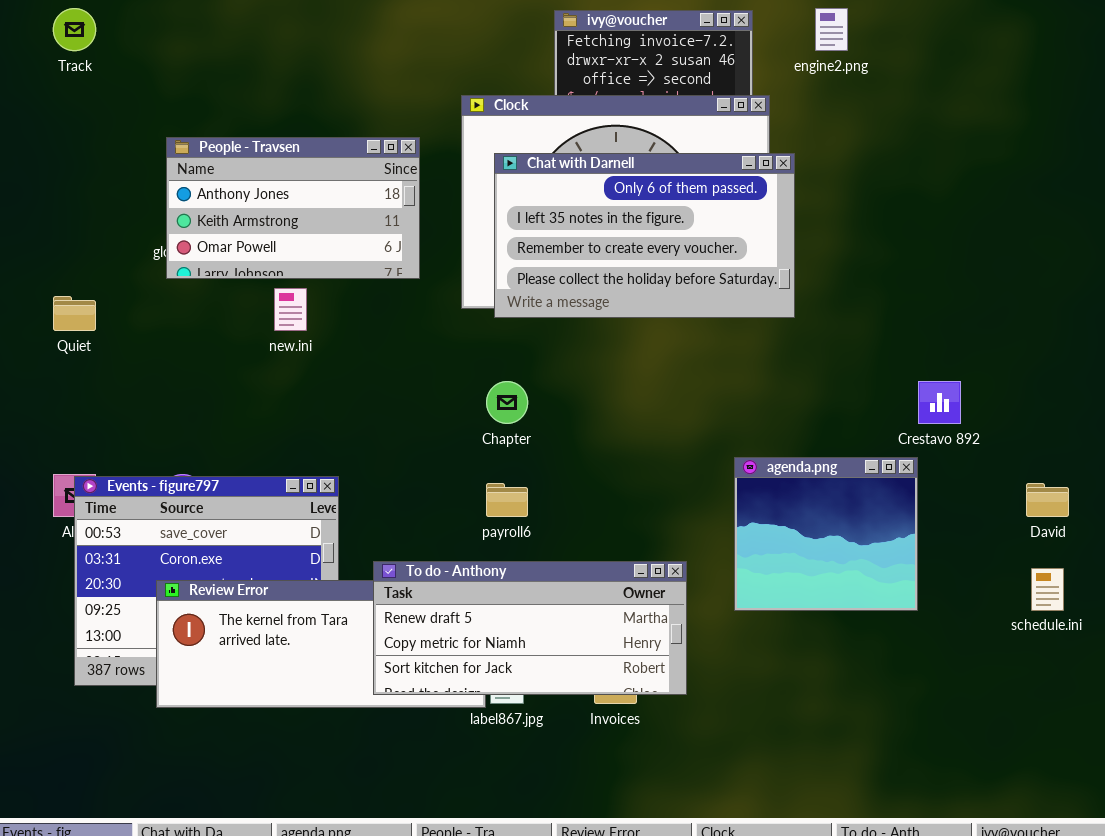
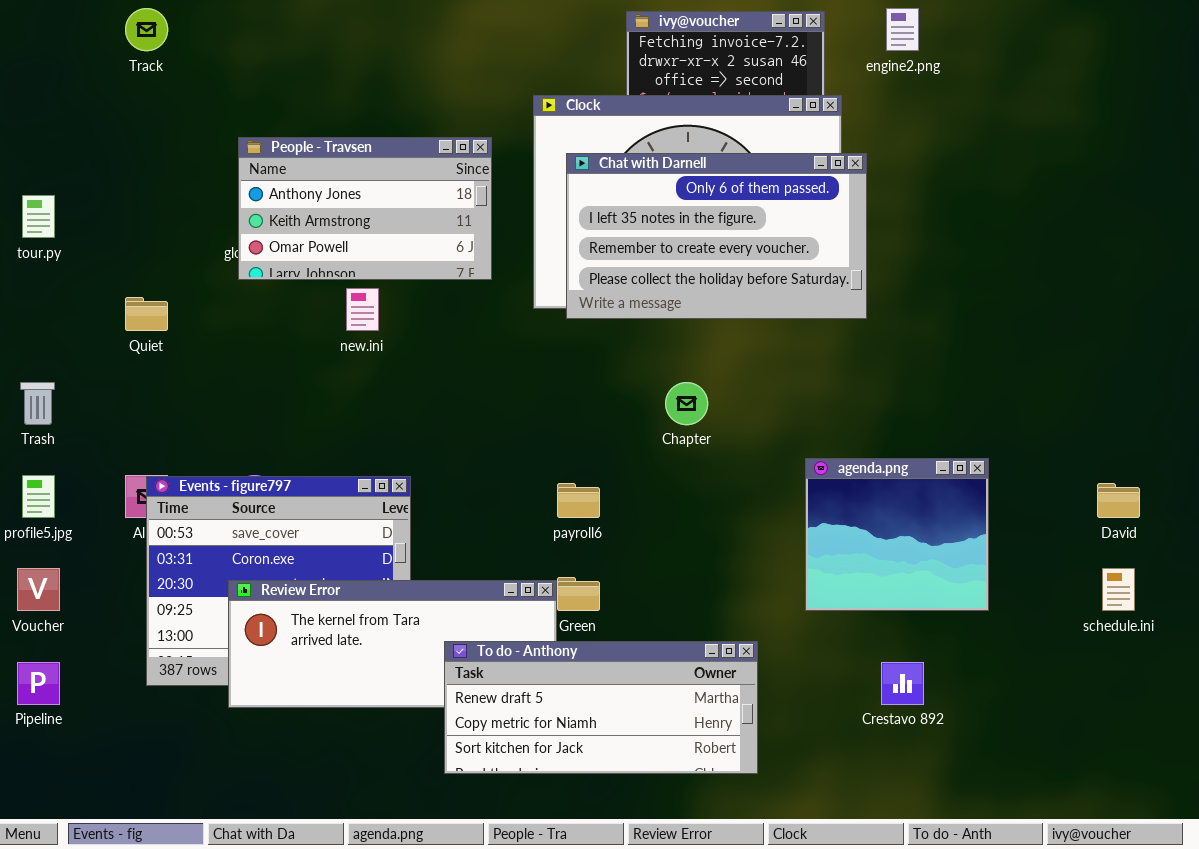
Chapter: [486,381,528,424] -> [665,382,708,425], moved
Crestavo 892: [918,381,961,424] -> [881,662,924,705], moved
To do - Anthony: [373,561,687,695] -> [444,641,758,774], moved

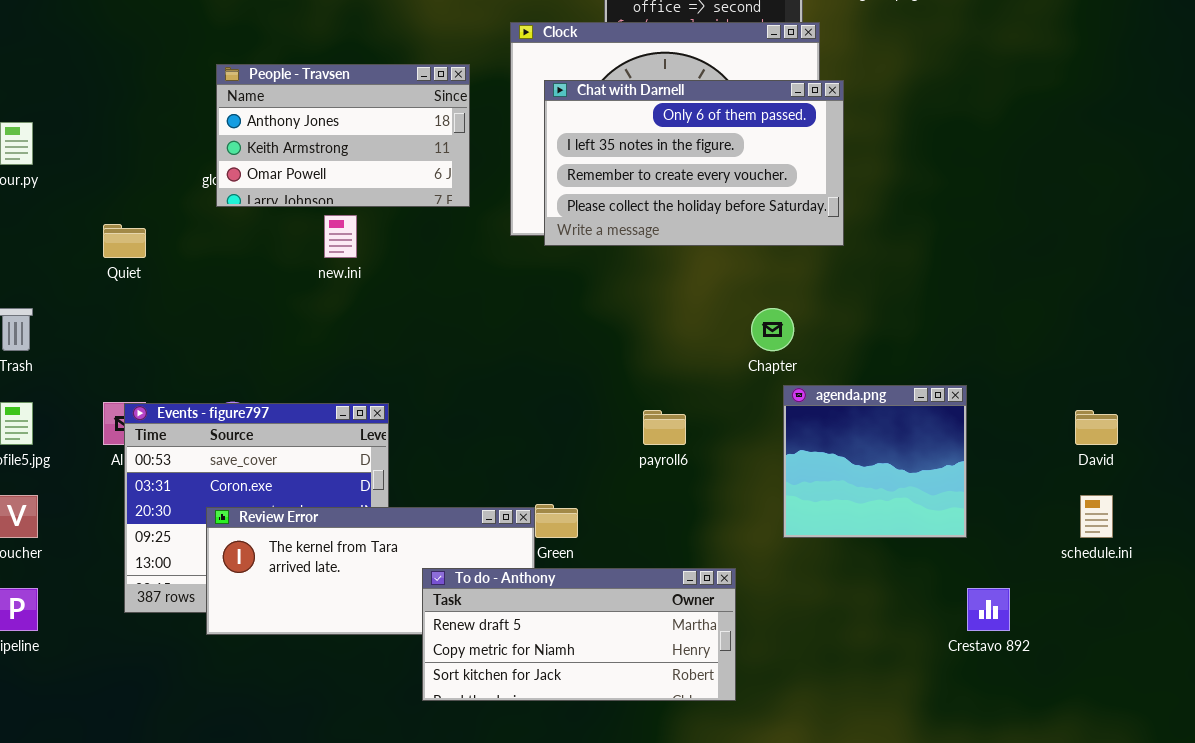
Chapter: [665,382,708,425] -> [751,308,794,351], moved
payroll6: [557,483,600,518] -> [643,410,686,445], moved
Crestavo 892: [881,662,924,705] -> [967,588,1010,631], moved

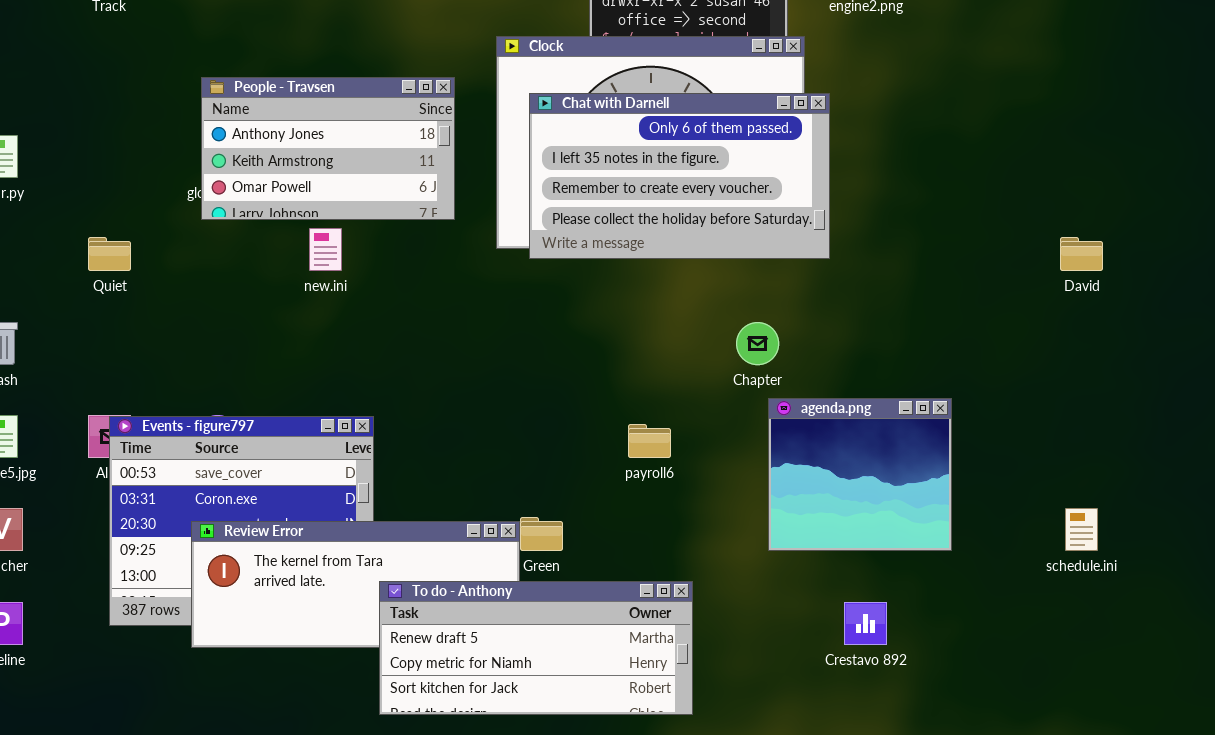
David: [1075,410,1118,445] -> [1060,237,1103,271], moved
To do - Anthony: [422,568,736,701] -> [379,581,693,715], moved
Crestavo 892: [967,588,1010,631] -> [844,602,887,645], moved

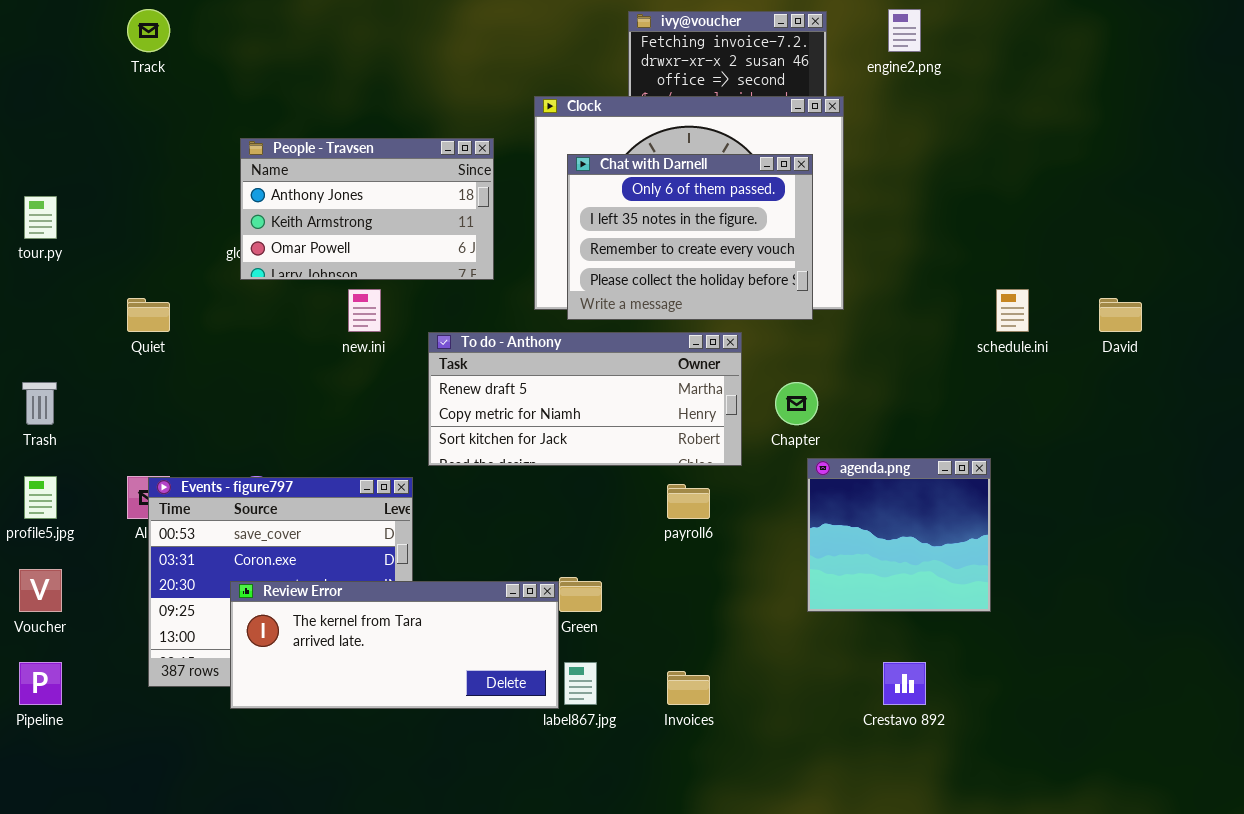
Chat with Darnell: [529,93,830,259] -> [567,154,813,320], resized
schedule.ini: [1065,508,1098,551] -> [996,289,1029,332], moved
To do - Anthony: [379,581,693,715] -> [428,332,742,466], moved

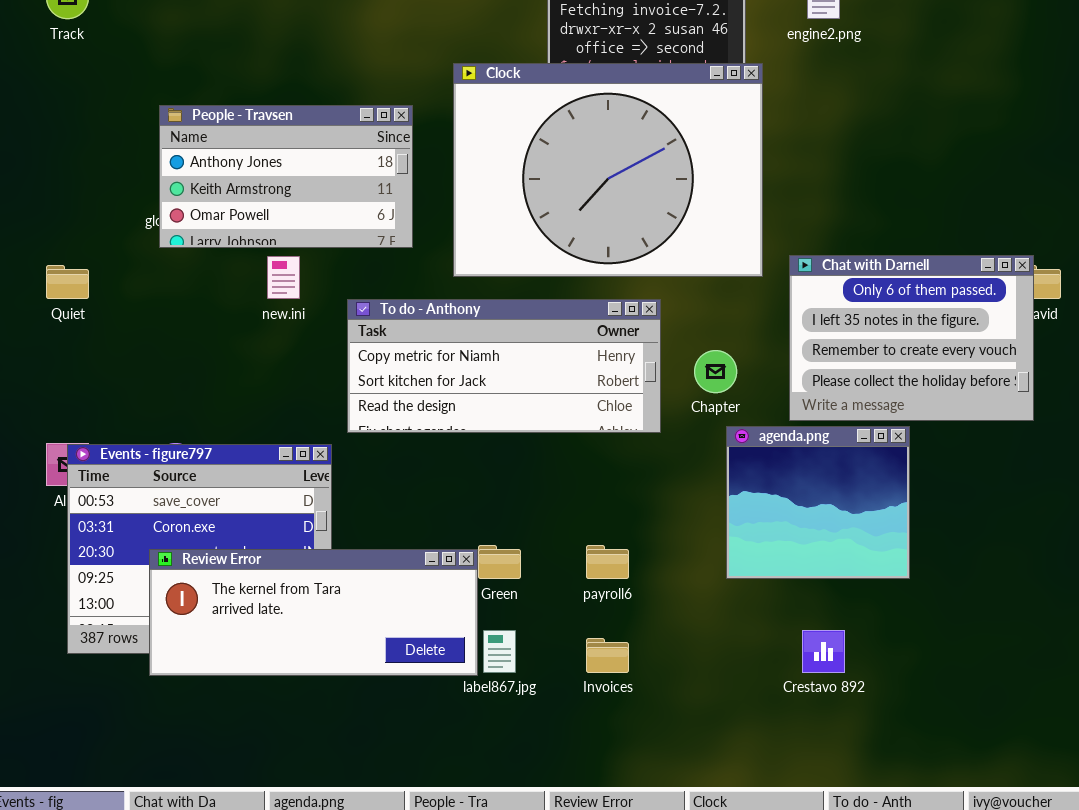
Chat with Darnell: [567,154,813,320] -> [789,255,1034,421], moved
To do - Anthony: [428,332,742,466] -> [347,299,661,433], scrolled down 1 row
payroll6: [667,484,710,519] -> [586,545,629,579], moved

